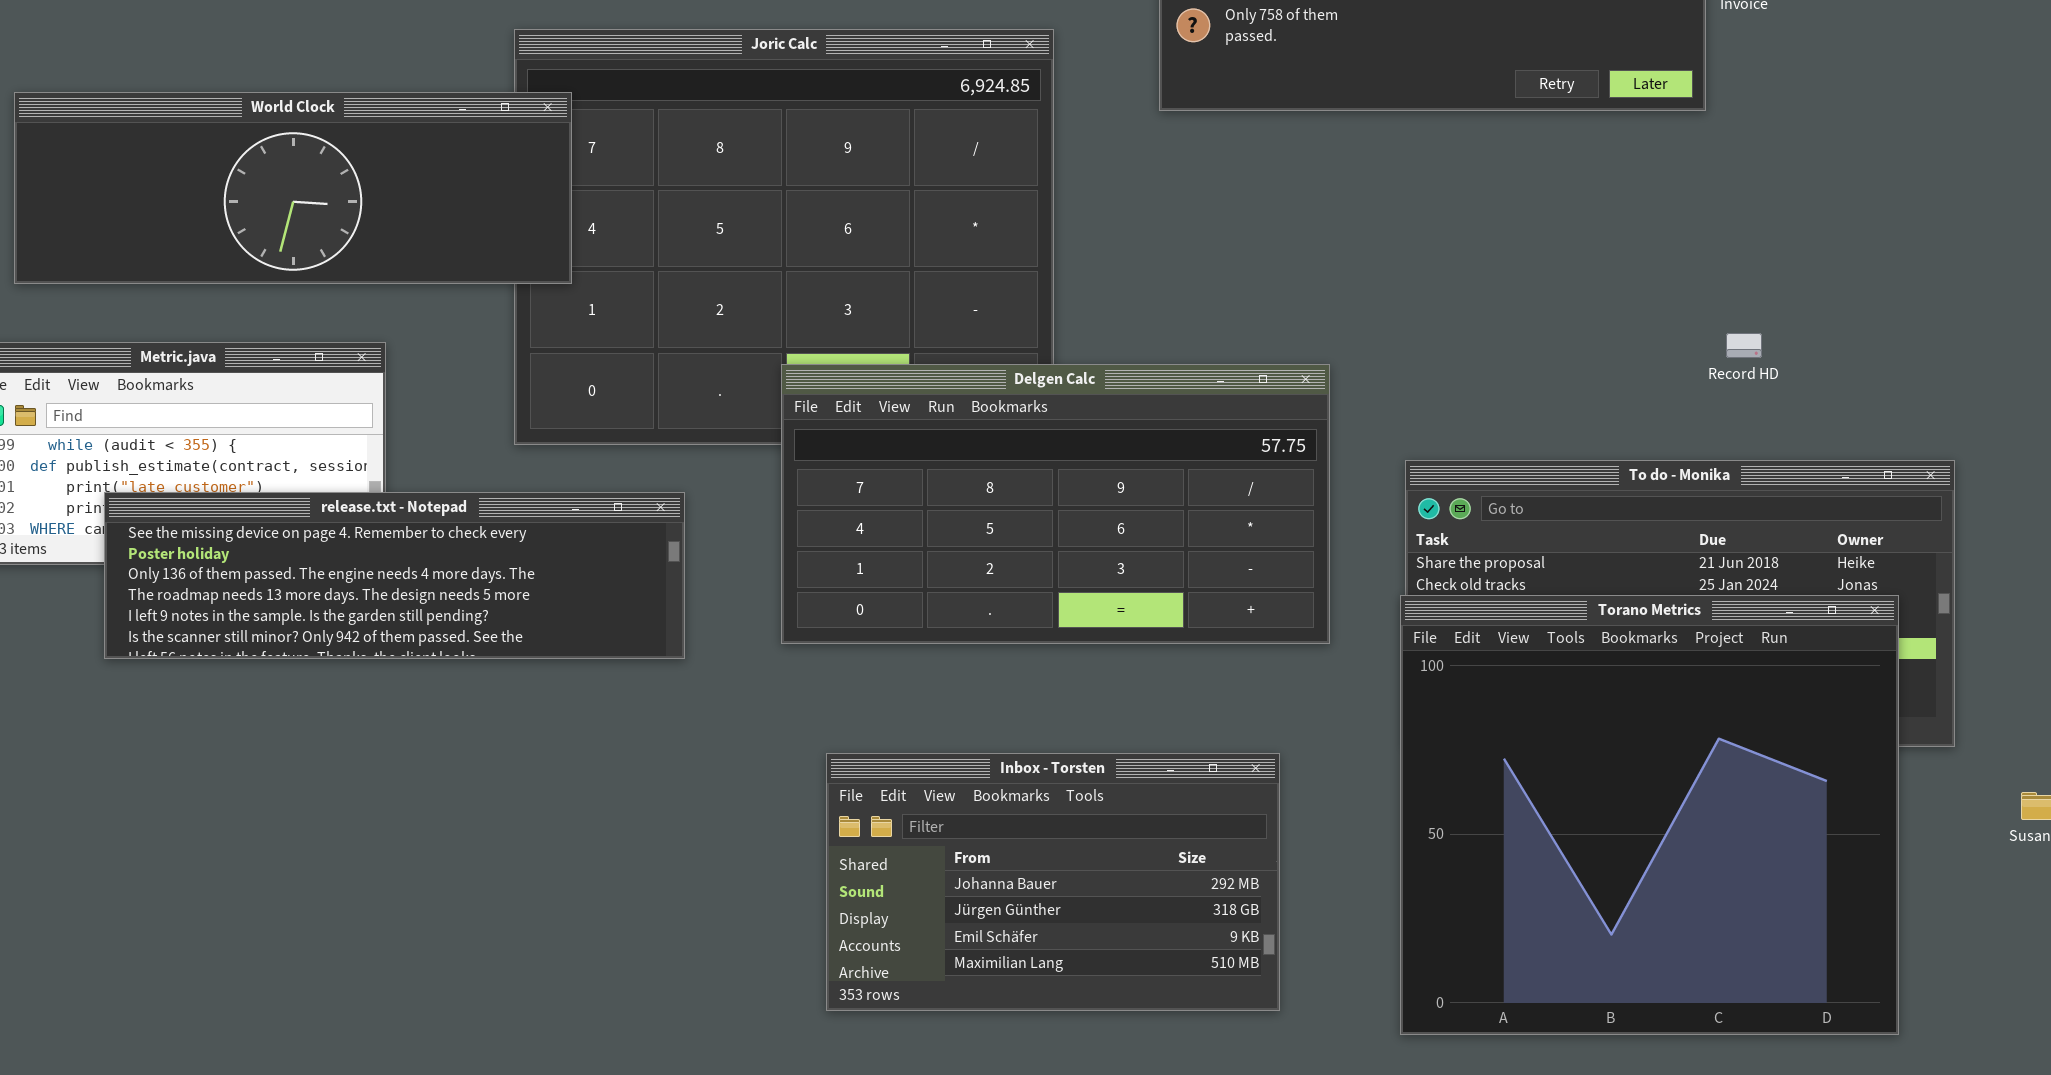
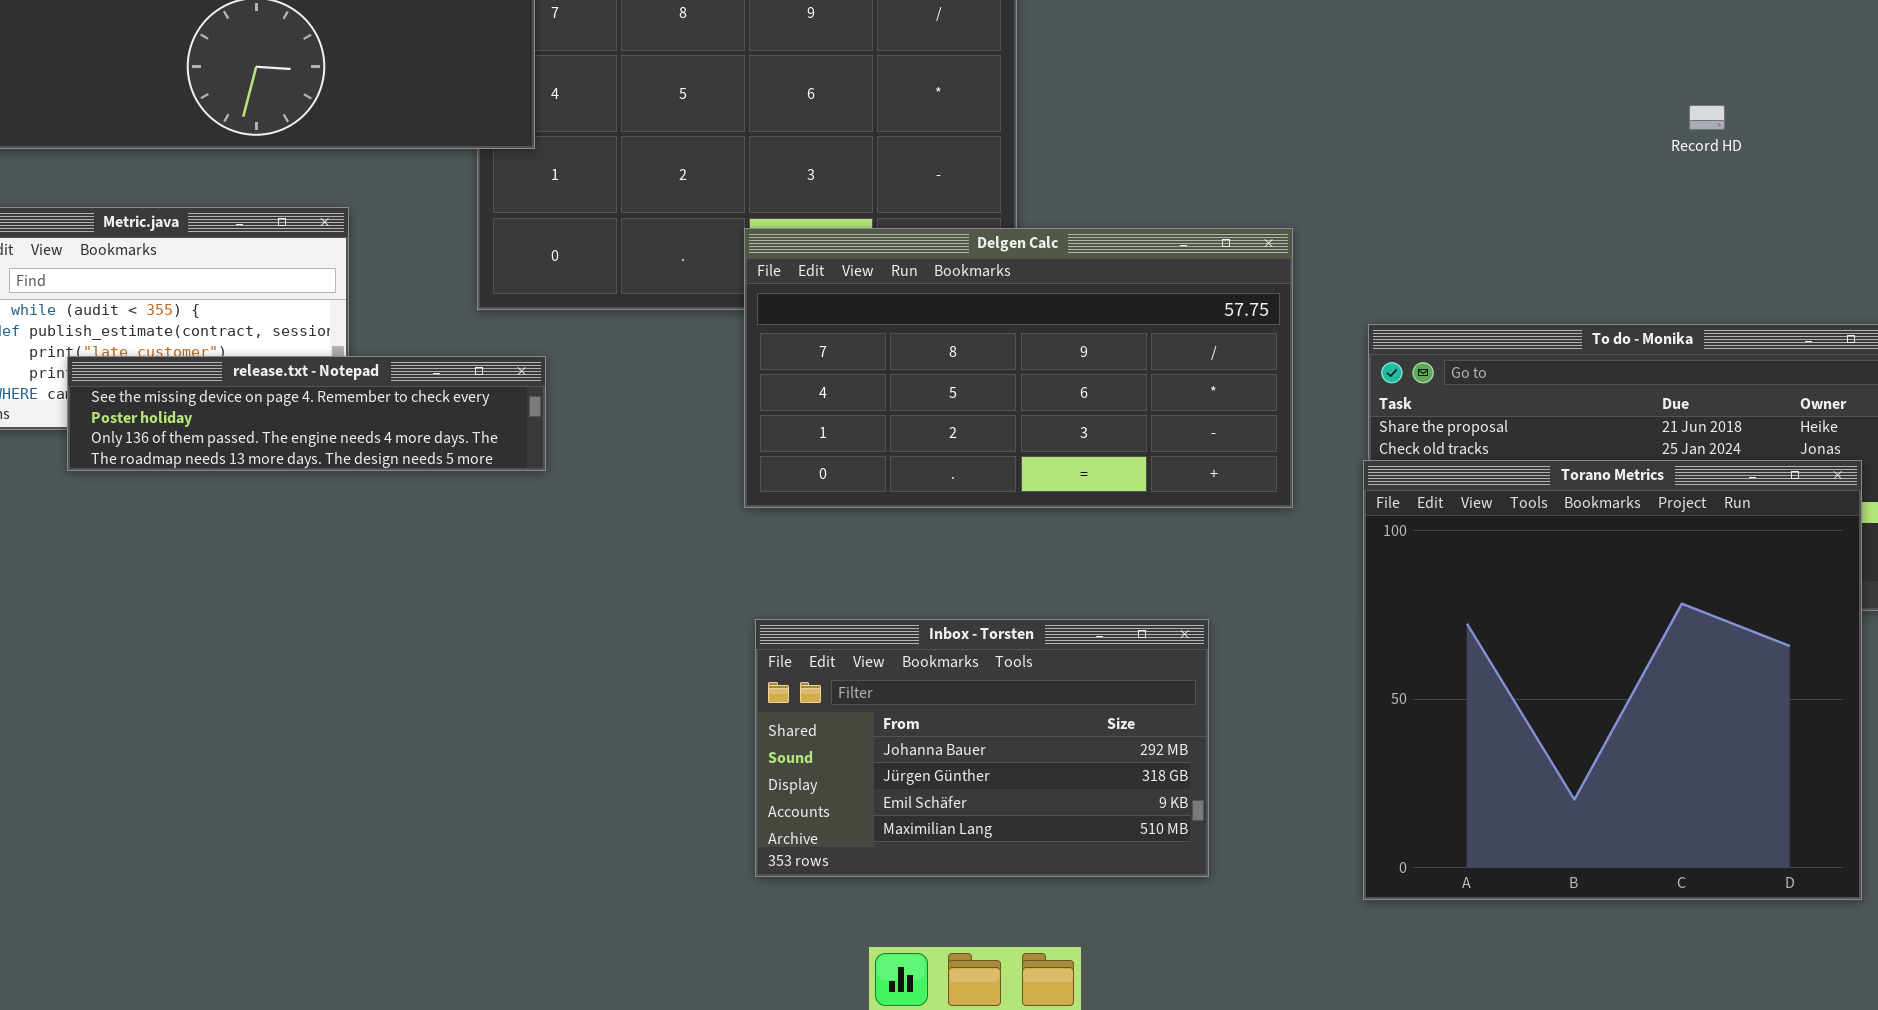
Record HD: [1726,333,1762,358] -> [1689,105,1725,130], moved
release.txt - Notepad: [104,492,685,659] -> [67,356,546,471], resized
Inbox - Torsten: [826,753,1280,1011] -> [755,619,1209,877], moved

